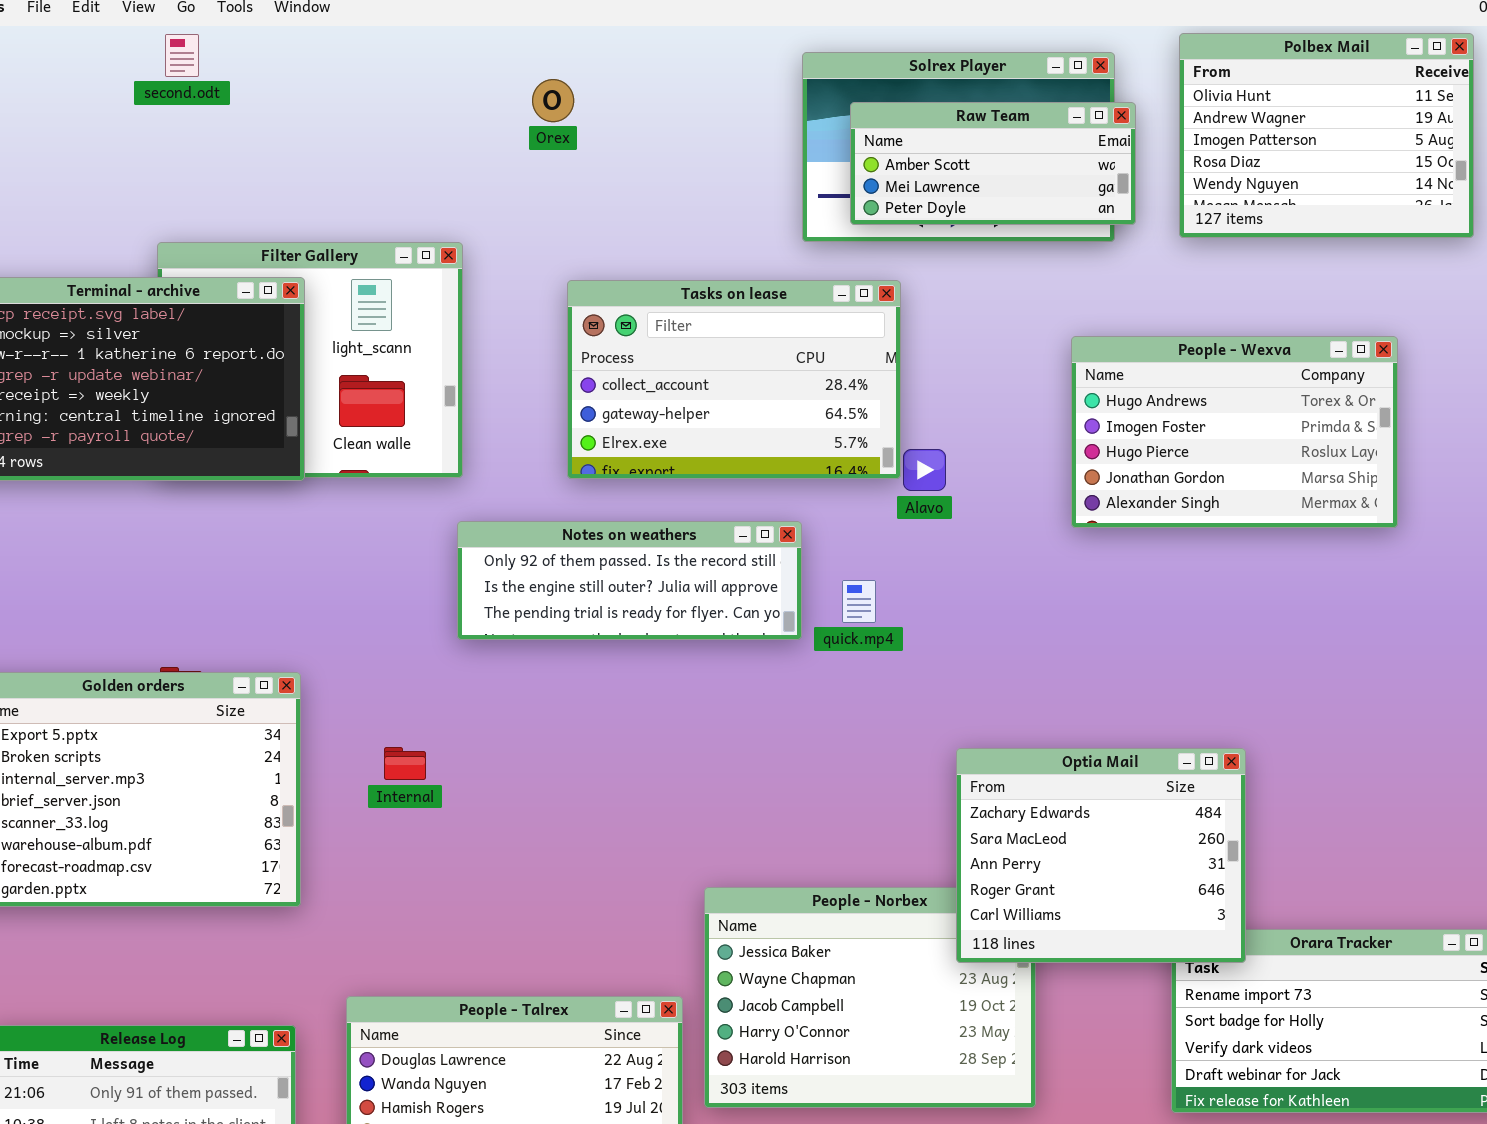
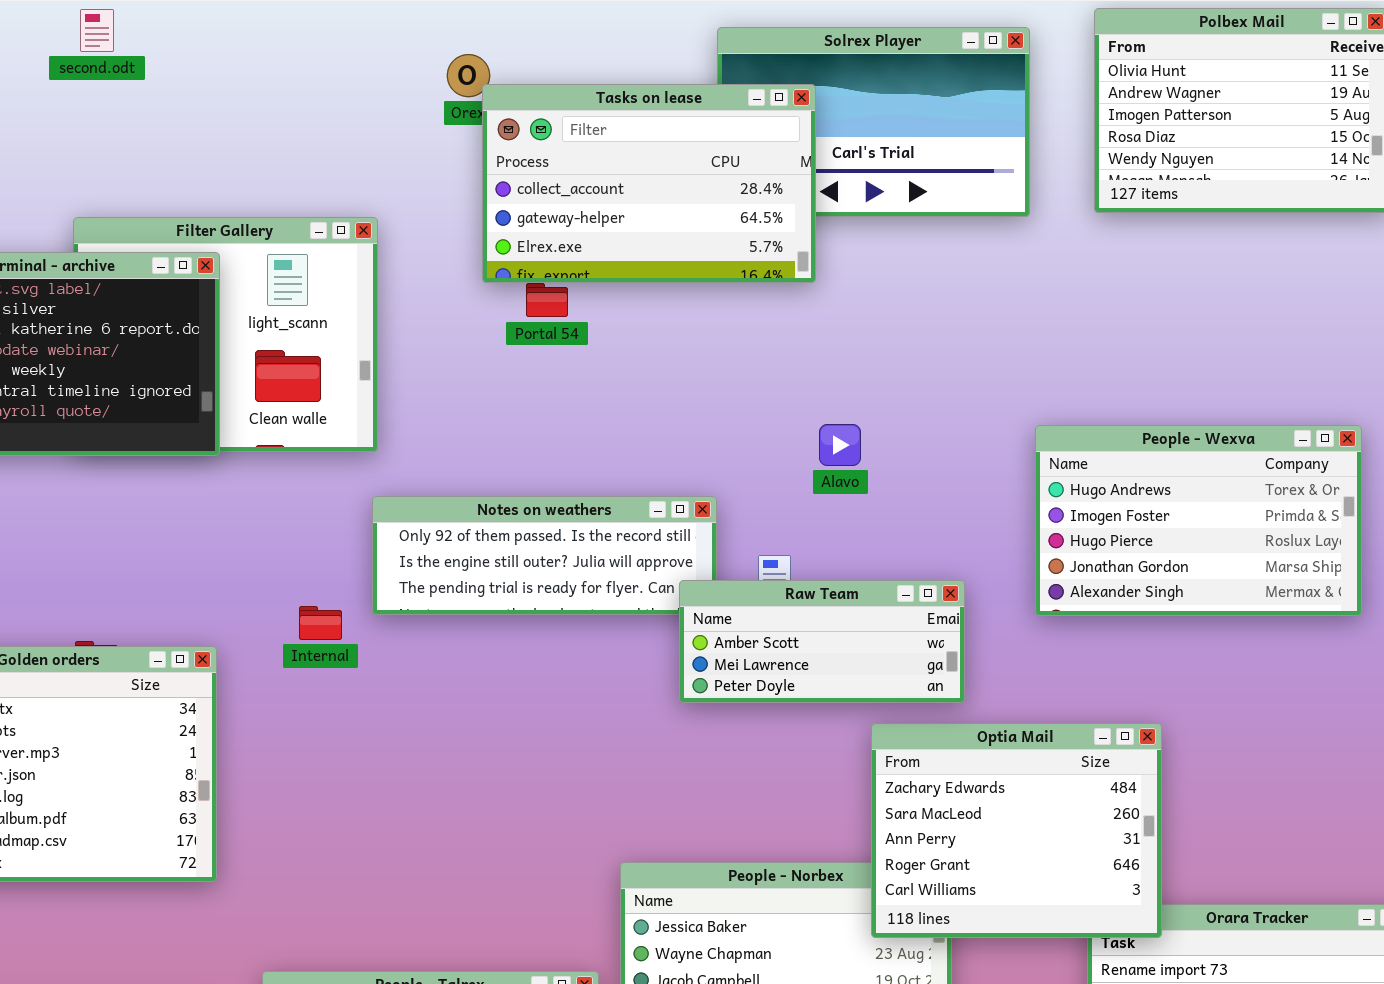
Raw Team: [850,102,1136,225] -> [679,580,965,703], moved
Tasks on lease: [567,280,901,479] -> [482,84,816,283], moved
People - Wexva: [1071,336,1398,528] -> [1035,425,1362,616], moved
Internal: [384,747,426,780] -> [299,606,342,640], moved

